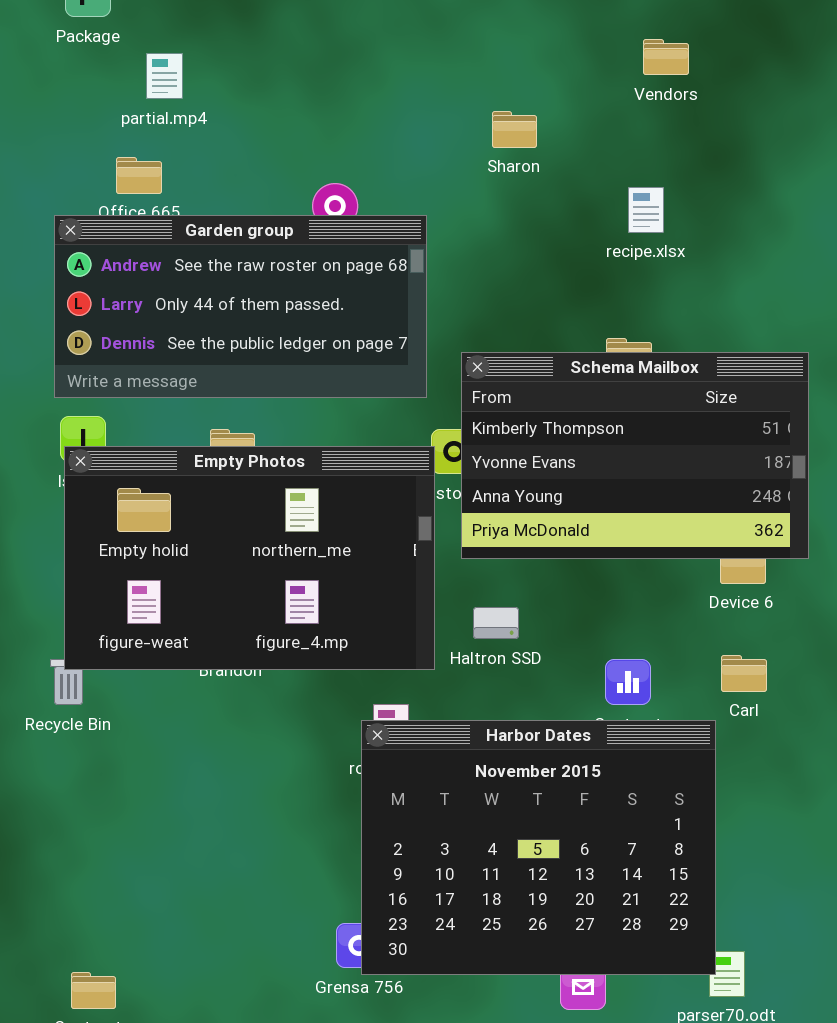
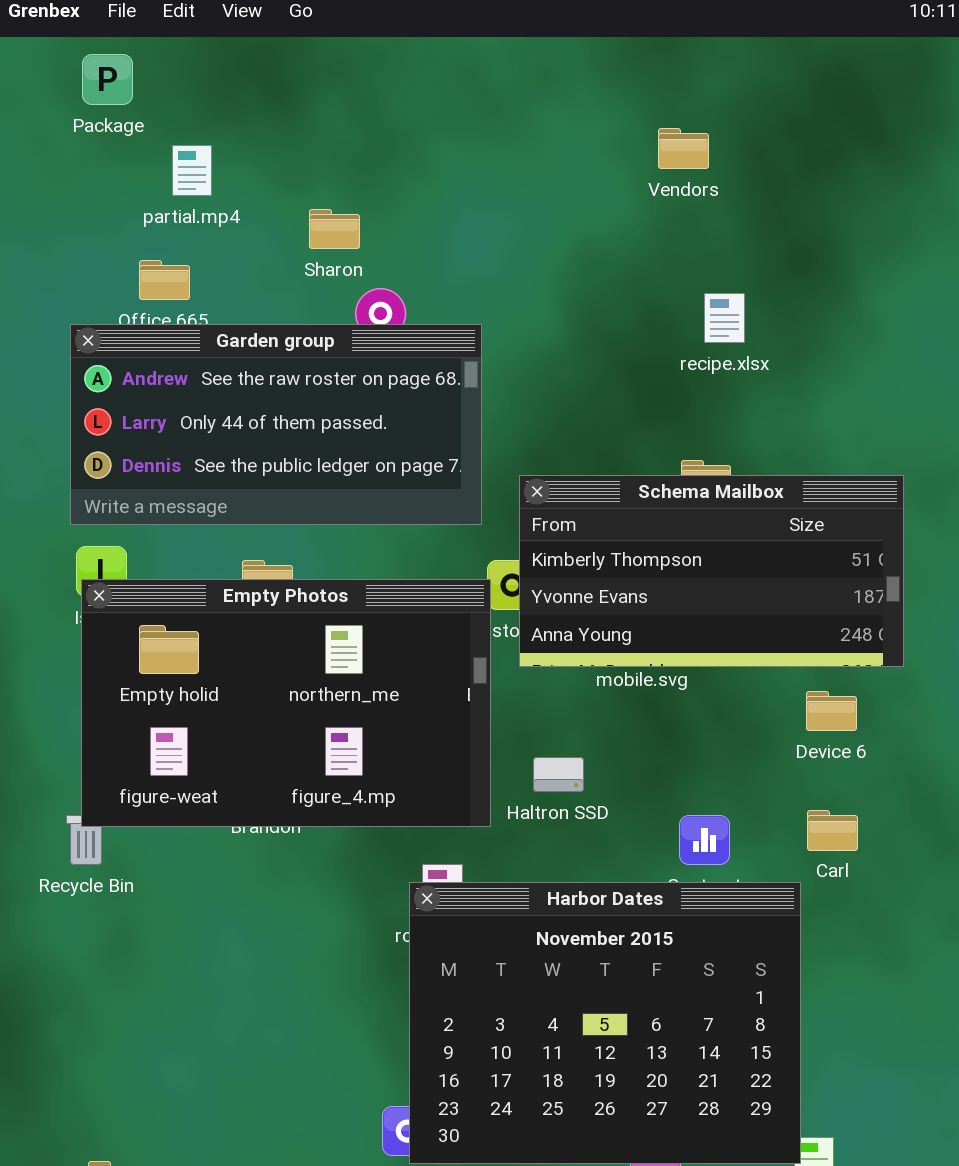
Vendors: [643,39,689,75] -> [658,128,709,169], moved
Sharon: [492,111,537,148] -> [309,209,360,249], moved
Schema Mailbox: [461,352,809,559] -> [519,475,904,667], resized

